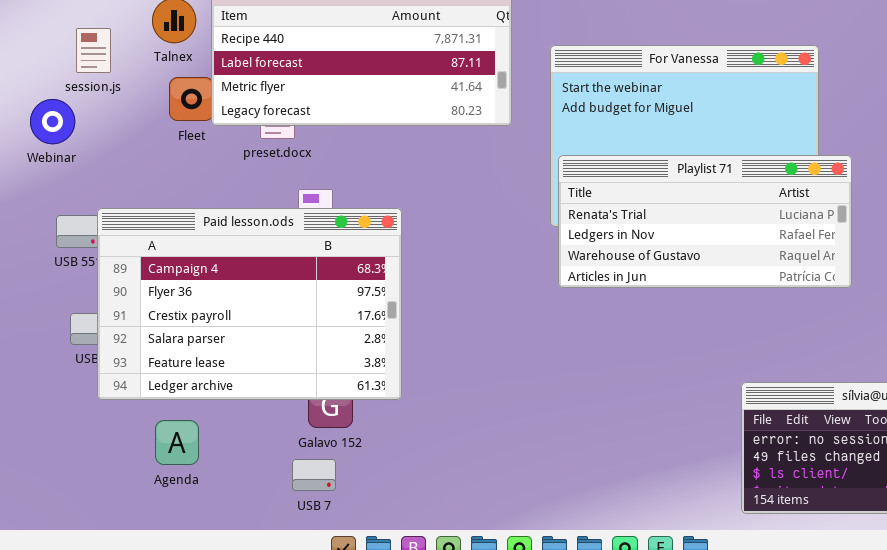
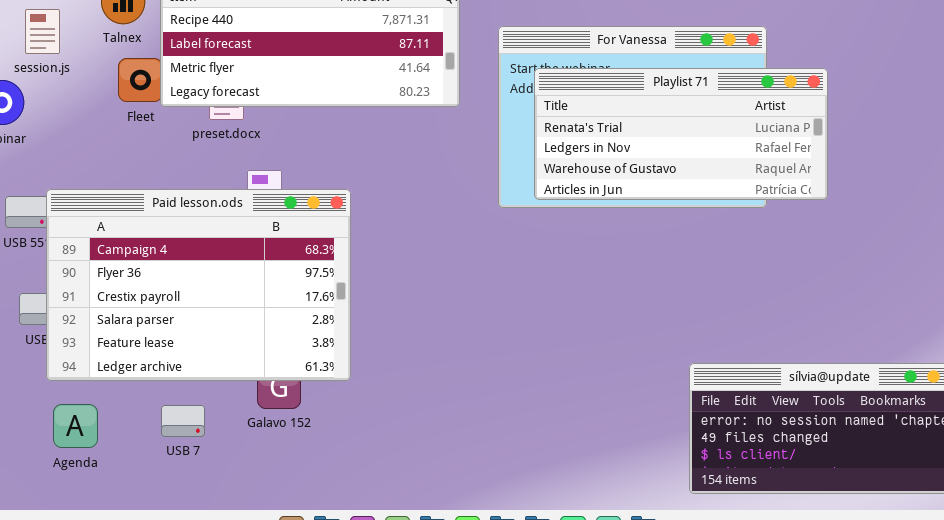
Playlist 71: [558,155,852,288] -> [534,68,828,200], moved
Agenda: [155,420,199,465] -> [53,404,98,448], moved
USB 7: [292,459,336,491] -> [161,405,205,437], moved

